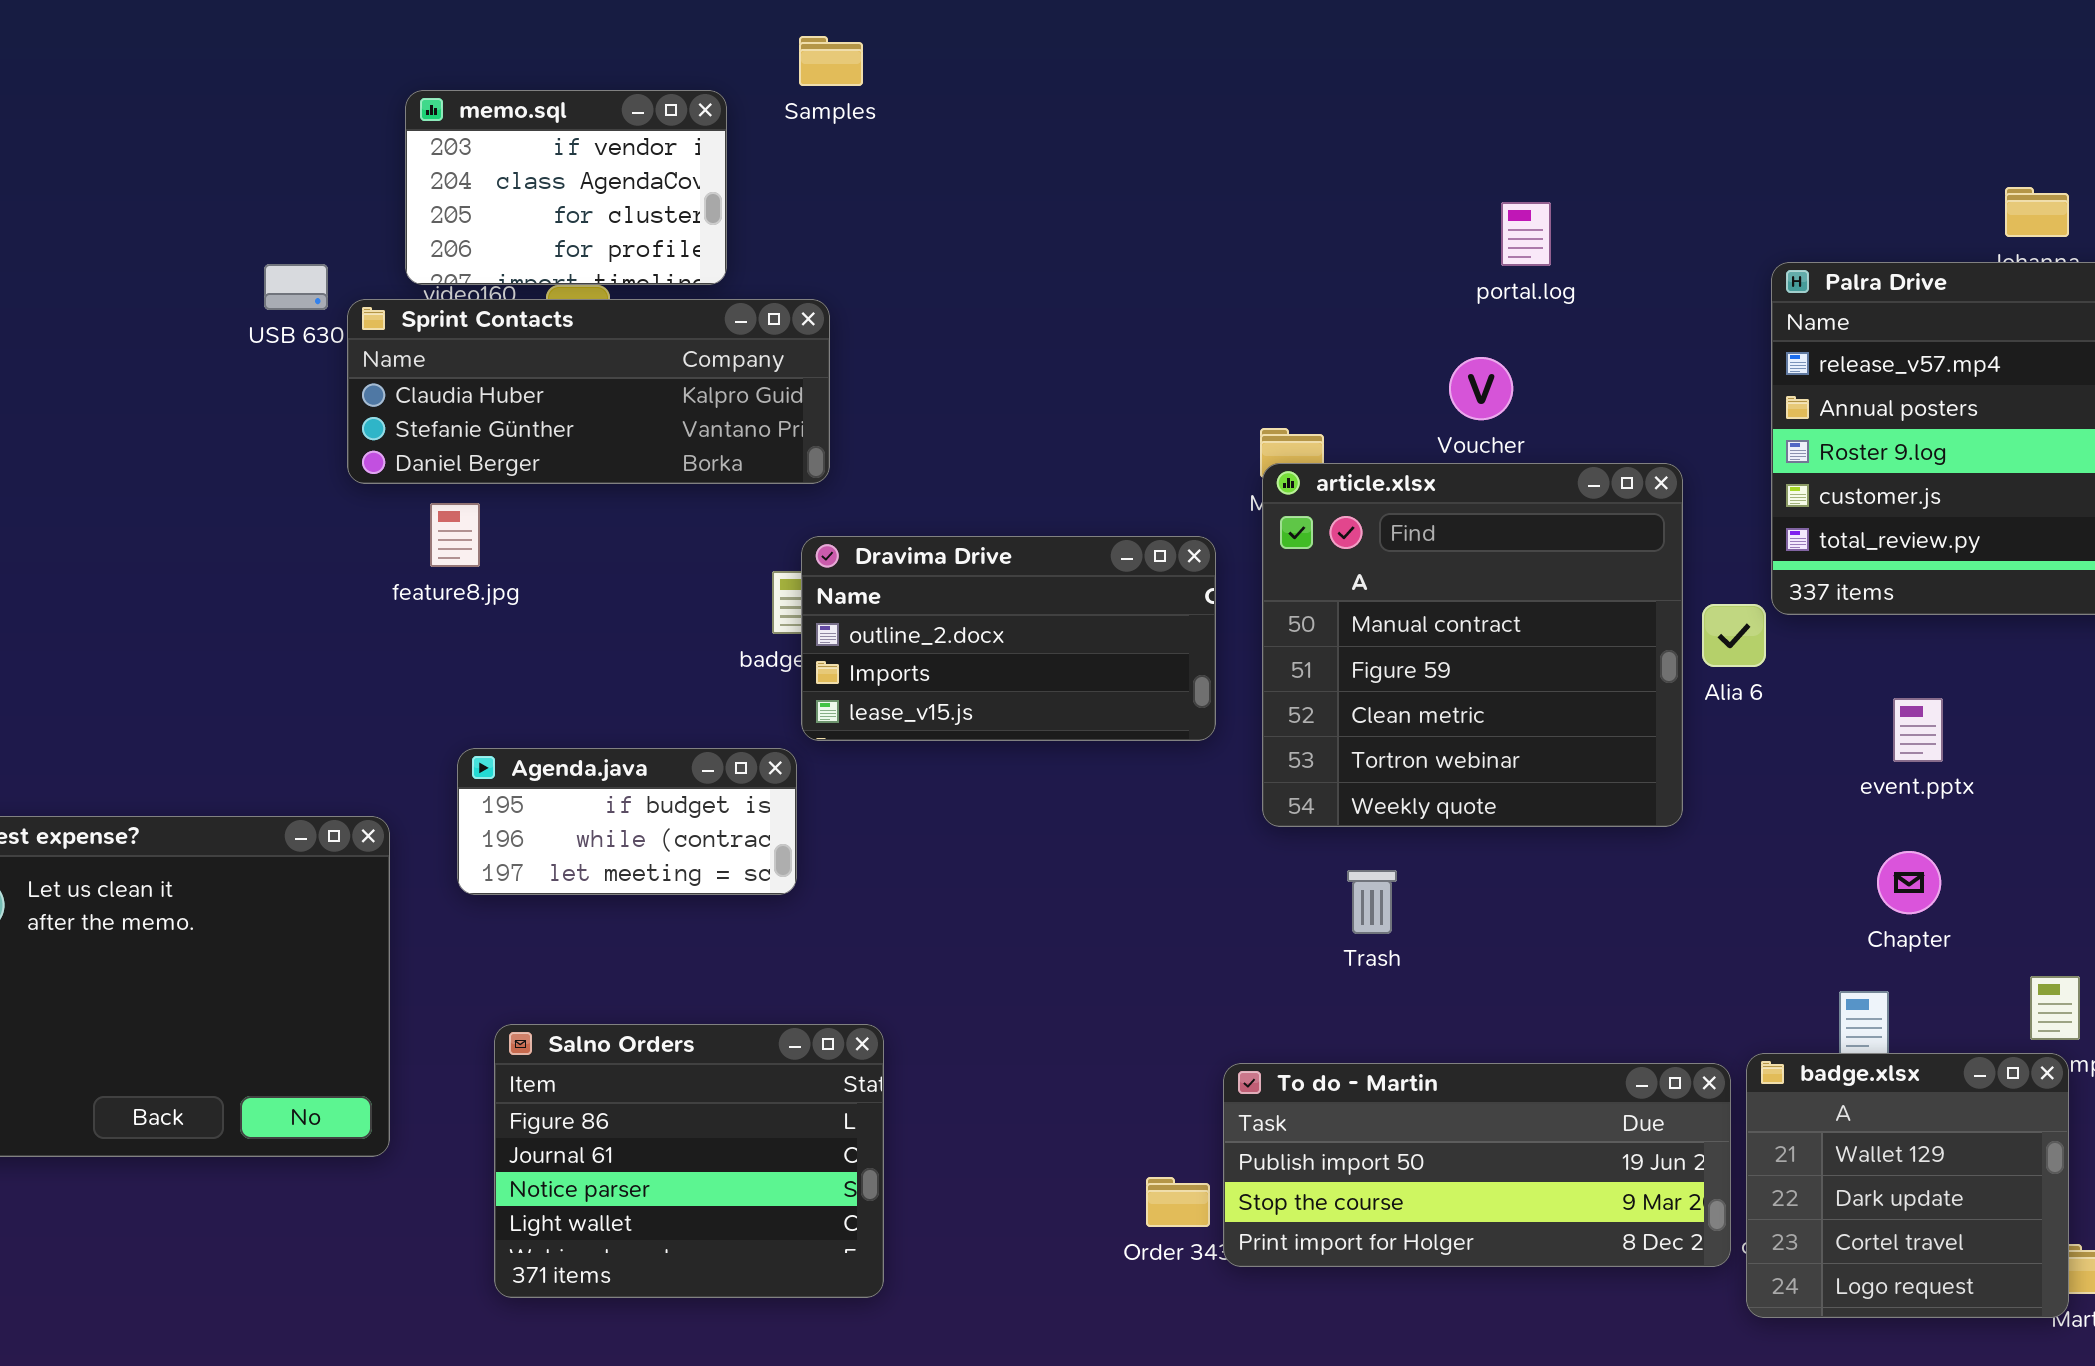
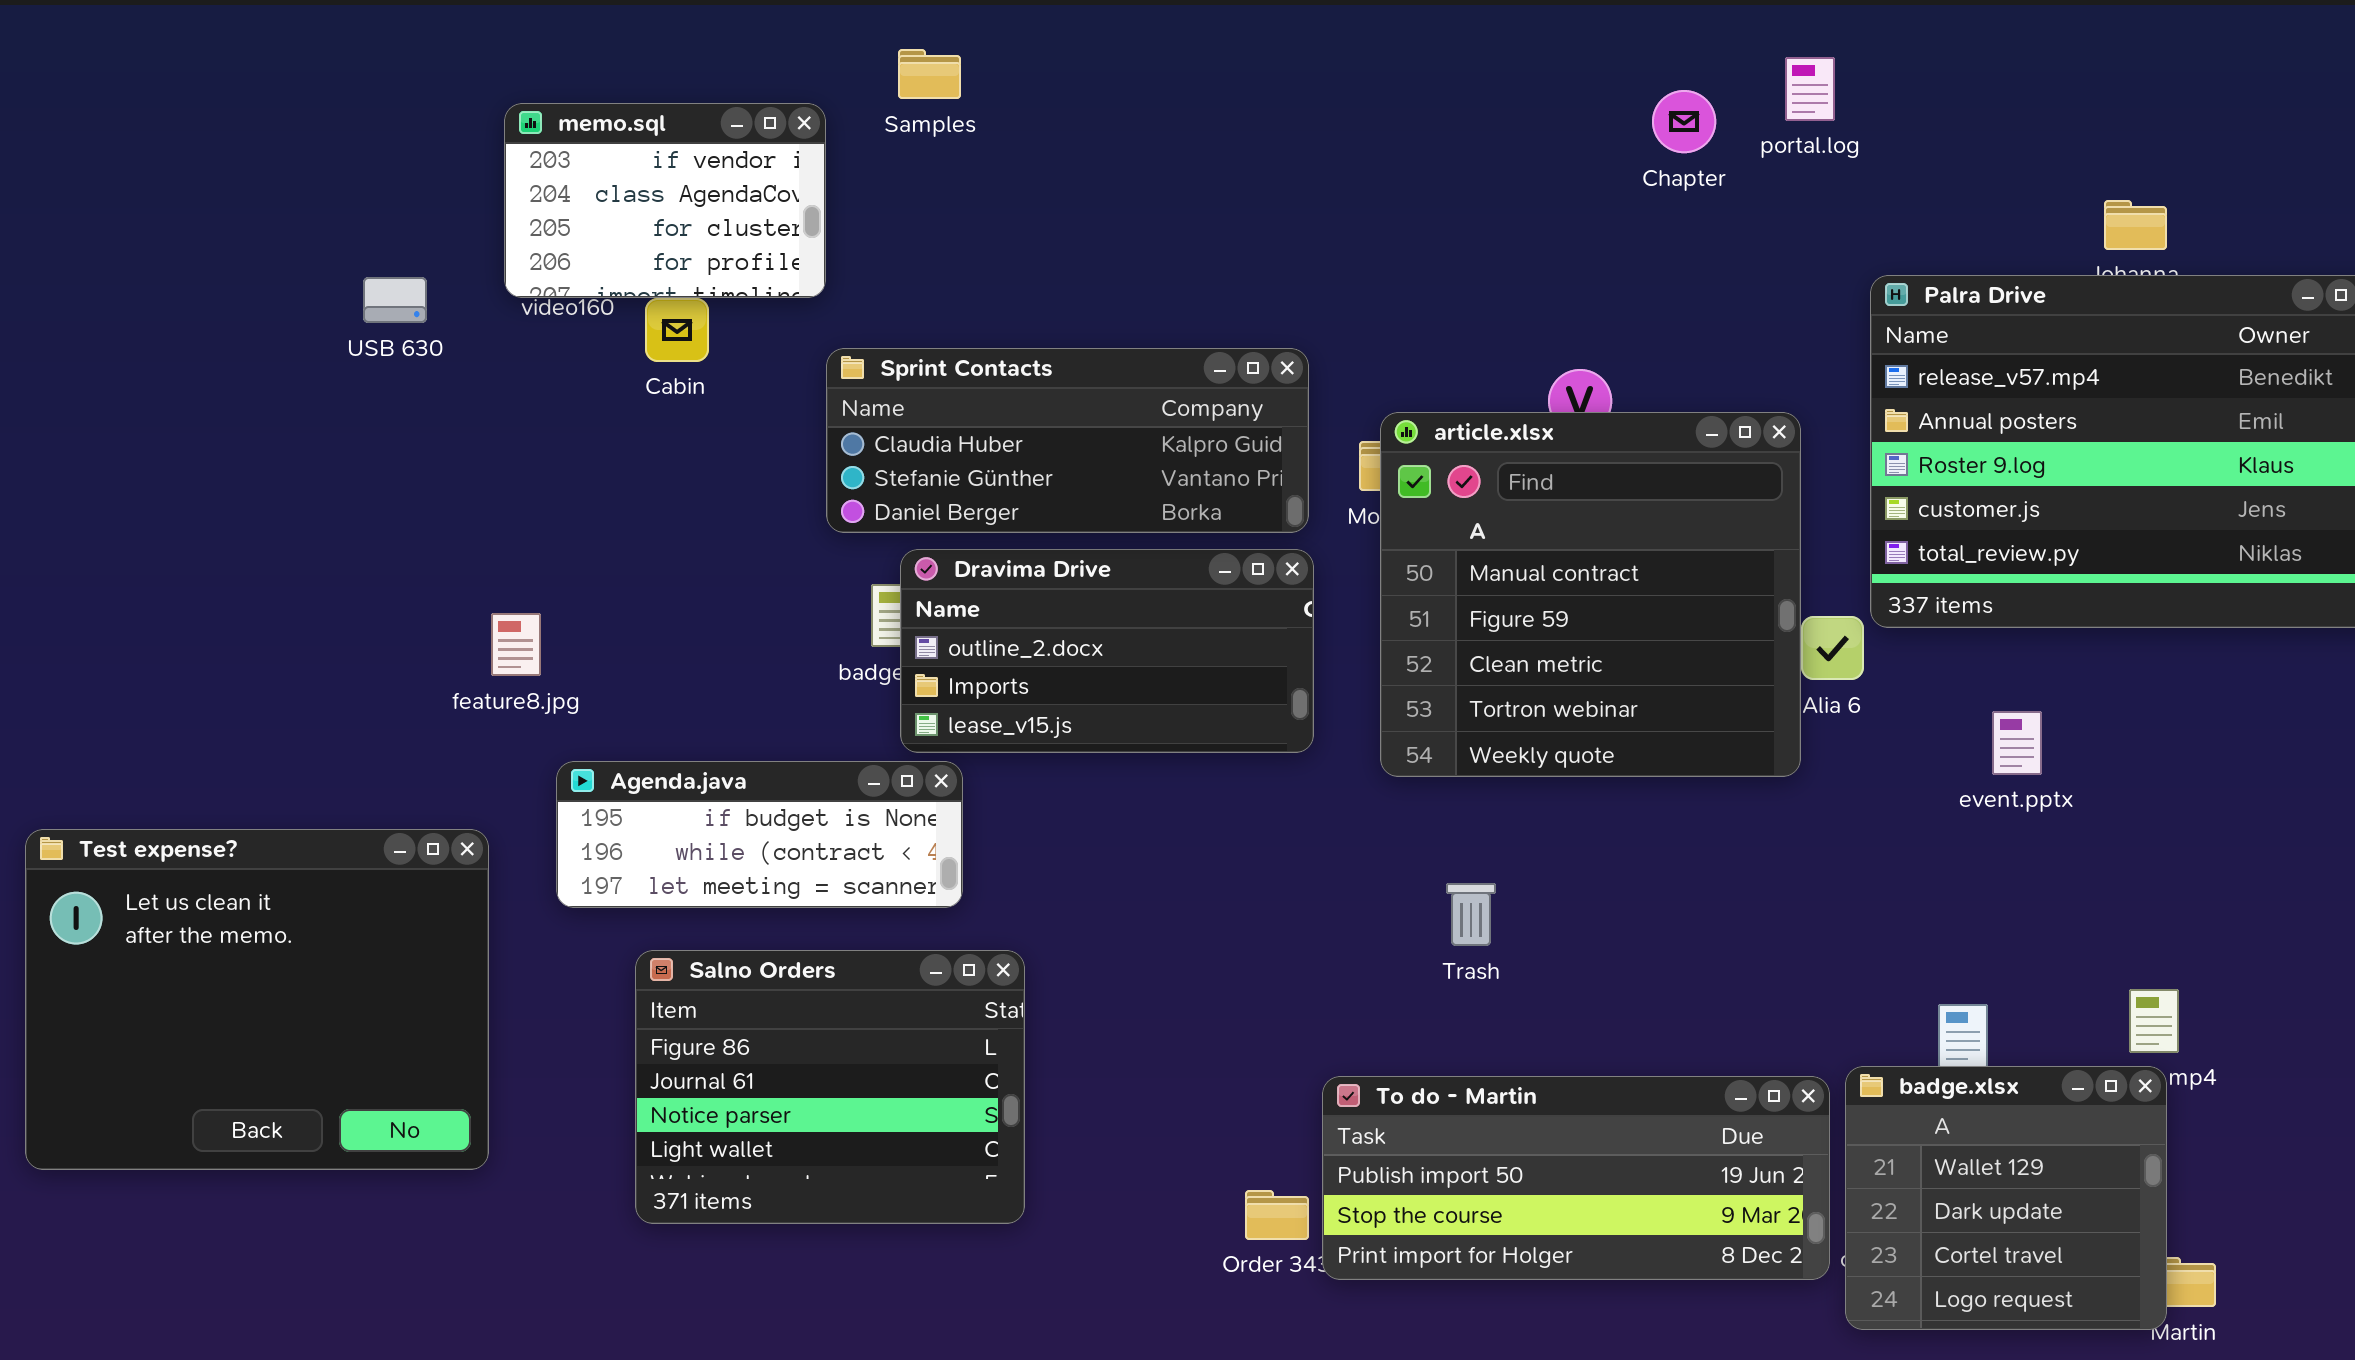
portal.log: [1501,202,1551,266] -> [1785,57,1835,121], moved
Sprint Contacts: [347,299,830,484] -> [826,348,1309,533], moved
article.xlsx: [1262,463,1683,827] -> [1380,412,1801,777], moved
feature8.jpg: [430,503,480,567] -> [491,613,541,676], moved
Agenda.java: [457,748,797,895] -> [556,761,963,908], resized
Chapter: [1877,851,1941,914] -> [1652,90,1716,153], moved
Salno Orders: [494,1024,884,1298] -> [635,950,1025,1224], moved

